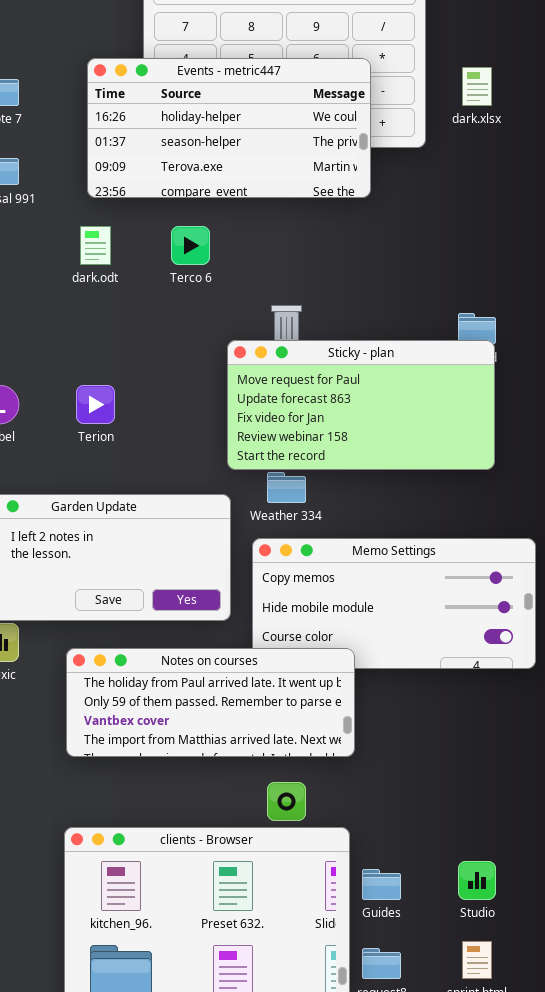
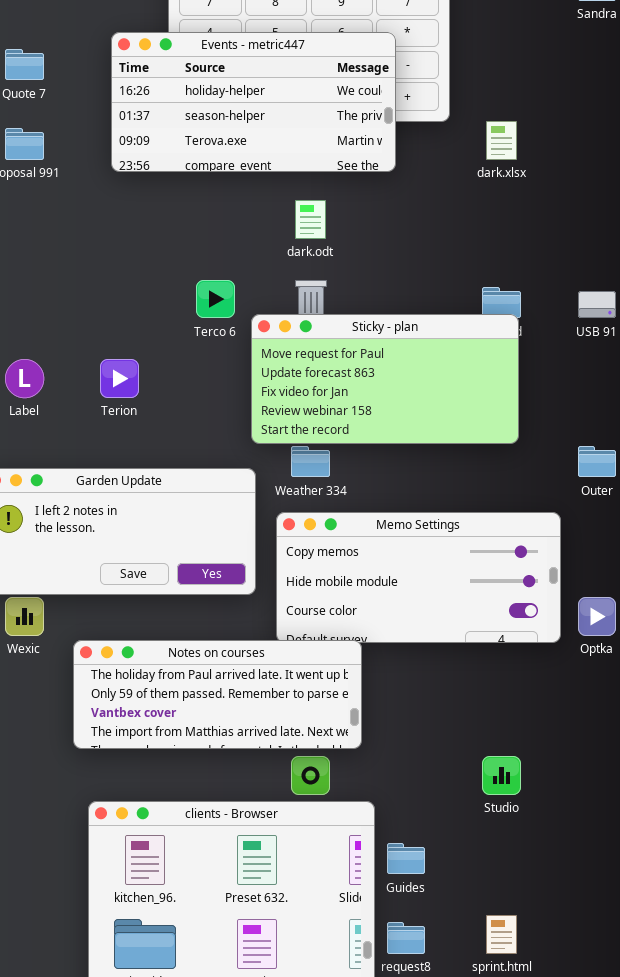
dark.xlsx: [462,67,492,106] -> [486,121,517,160], moved
dark.odt: [80,226,111,265] -> [295,200,326,239], moved
Terco 6: [171,226,210,265] -> [196,280,235,318], moved
Notes on courses: [66,648,355,757] -> [73,640,362,749], moved
Studio: [458,861,496,900] -> [482,756,521,795], moved

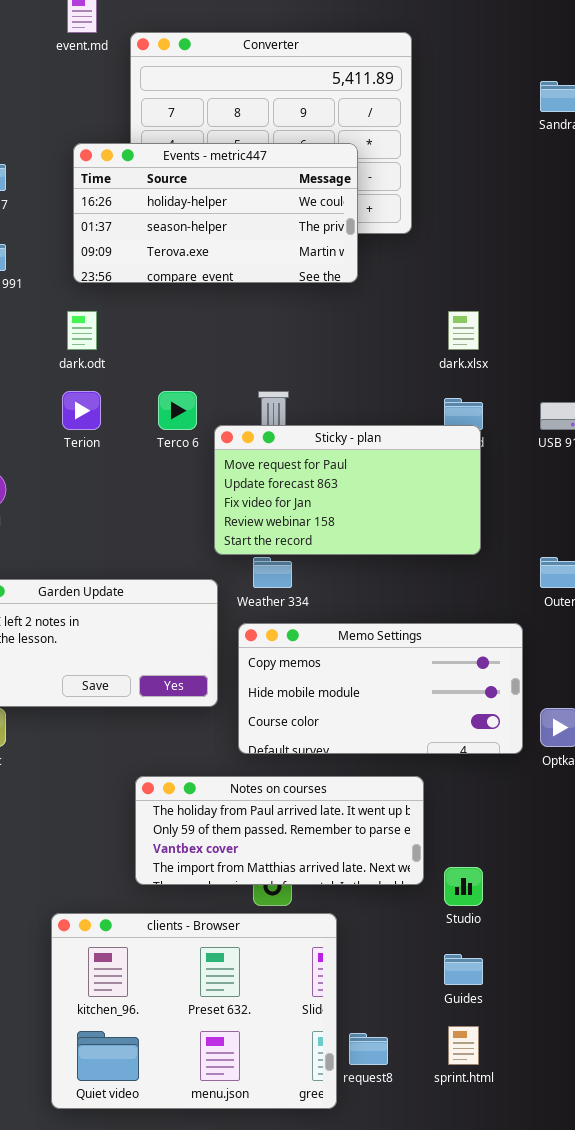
dark.xlsx: [486,121,517,160] -> [448,311,479,350], moved
dark.odt: [295,200,326,239] -> [67,311,97,350], moved
Terion: [100,359,139,398] -> [62,391,101,430], moved
Notes on courses: [73,640,362,749] -> [135,776,424,885], moved
Guides: [387,843,425,874] -> [444,954,483,985], moved

